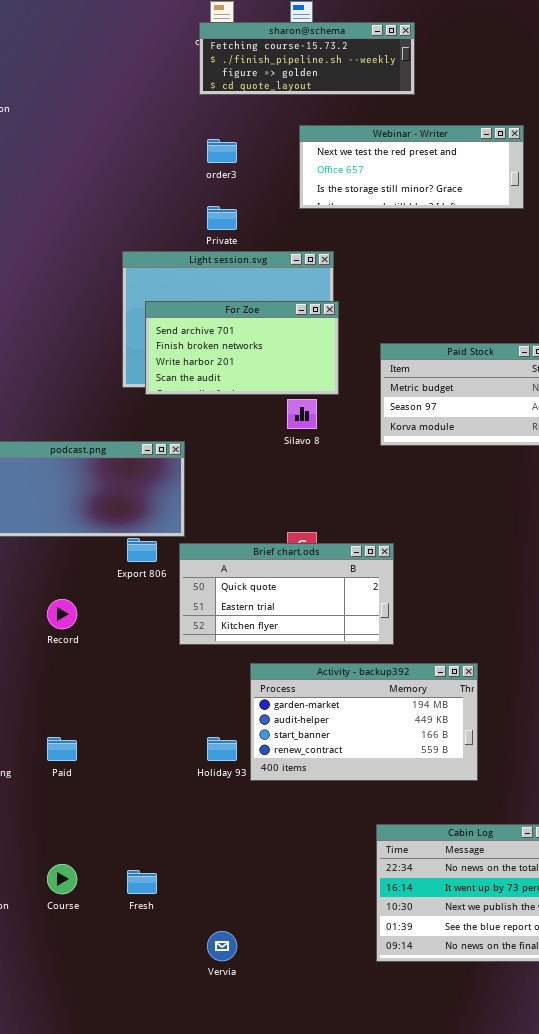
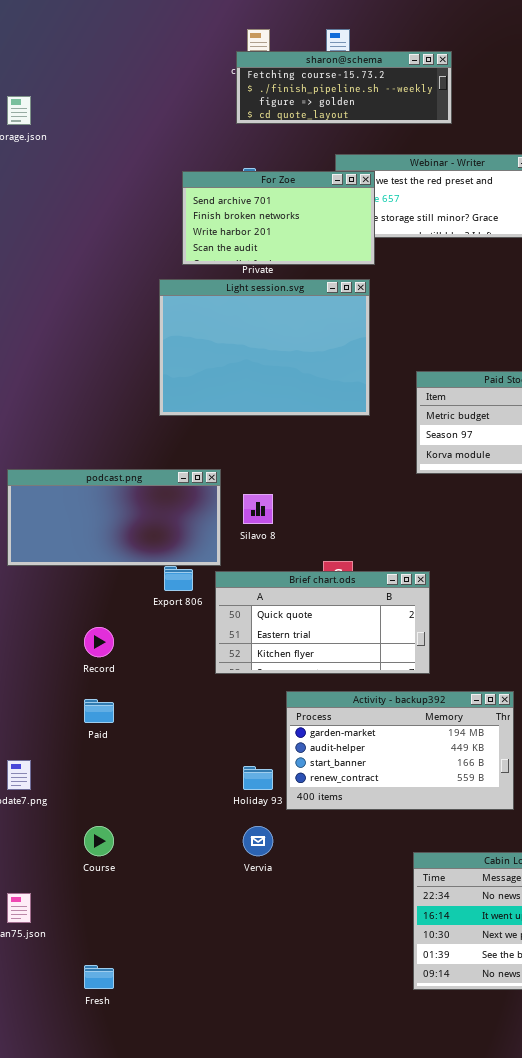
For Zoe: [145,301,339,395] -> [182,171,375,265], moved
Silavo 8: [287,399,317,429] -> [243,494,273,524], moved
Paid: [47,737,77,761] -> [84,699,114,723], moved
Course: [47,864,77,894] -> [84,826,114,856], moved
Fresh: [127,870,157,894] -> [84,965,114,989], moved
Vervia: [207,931,237,961] -> [243,826,273,856], moved

